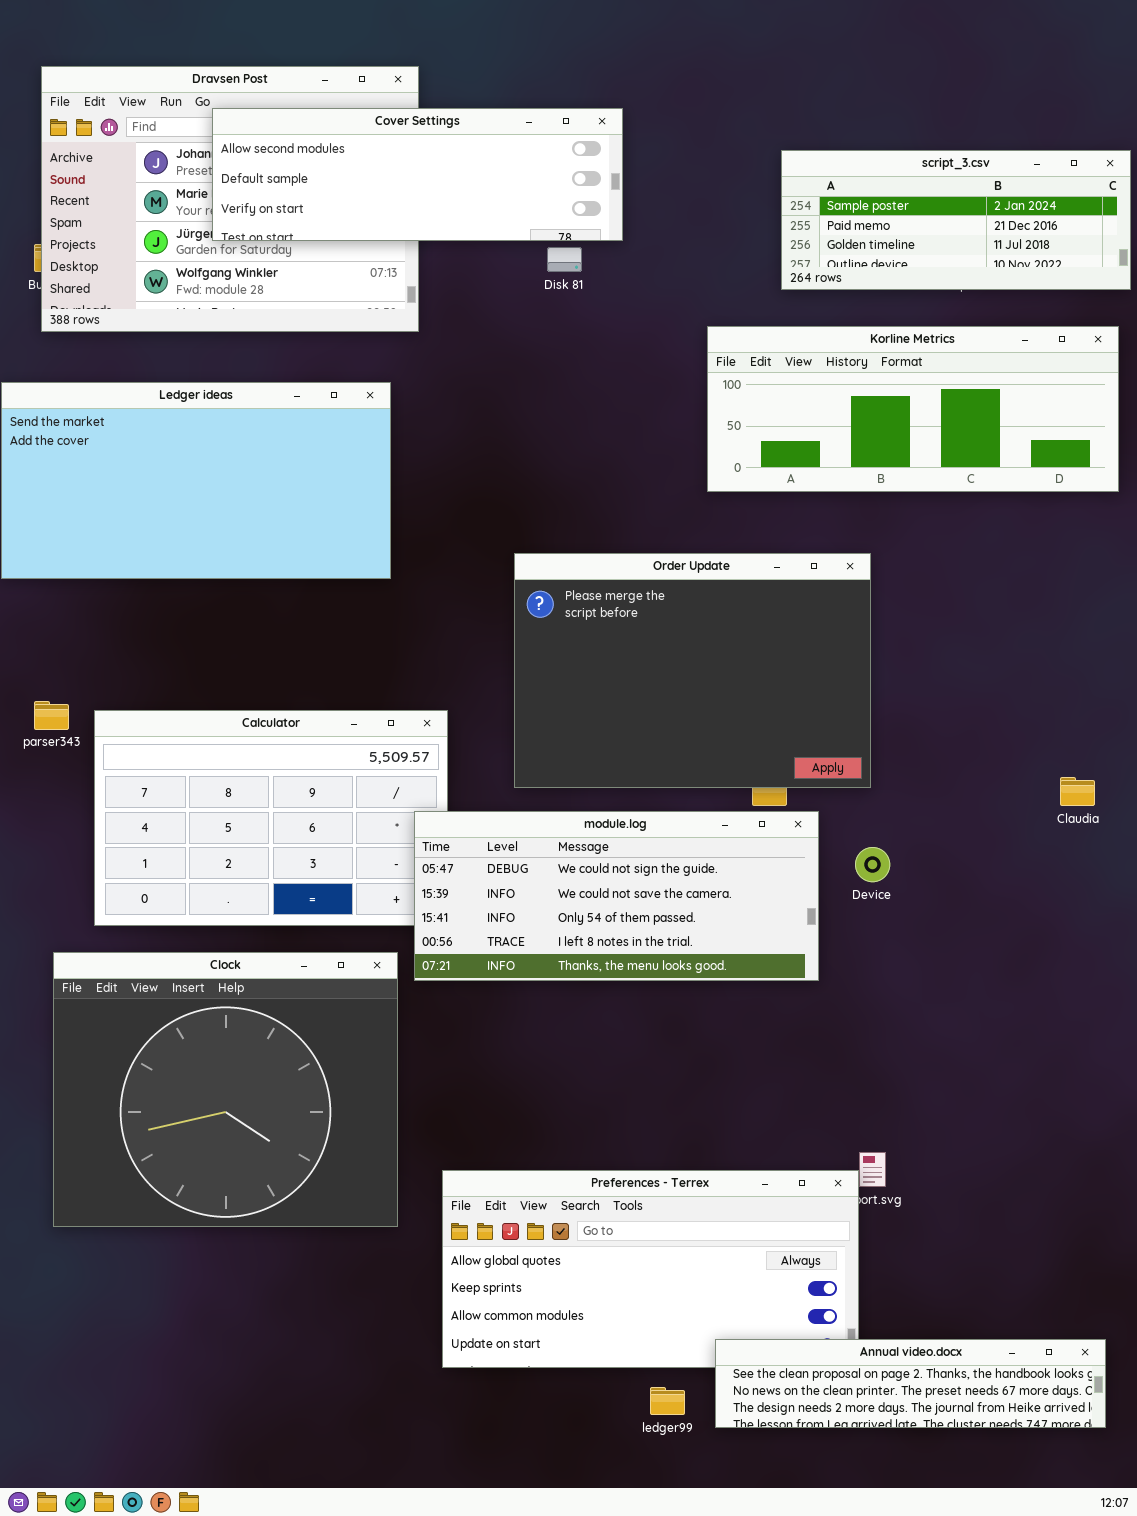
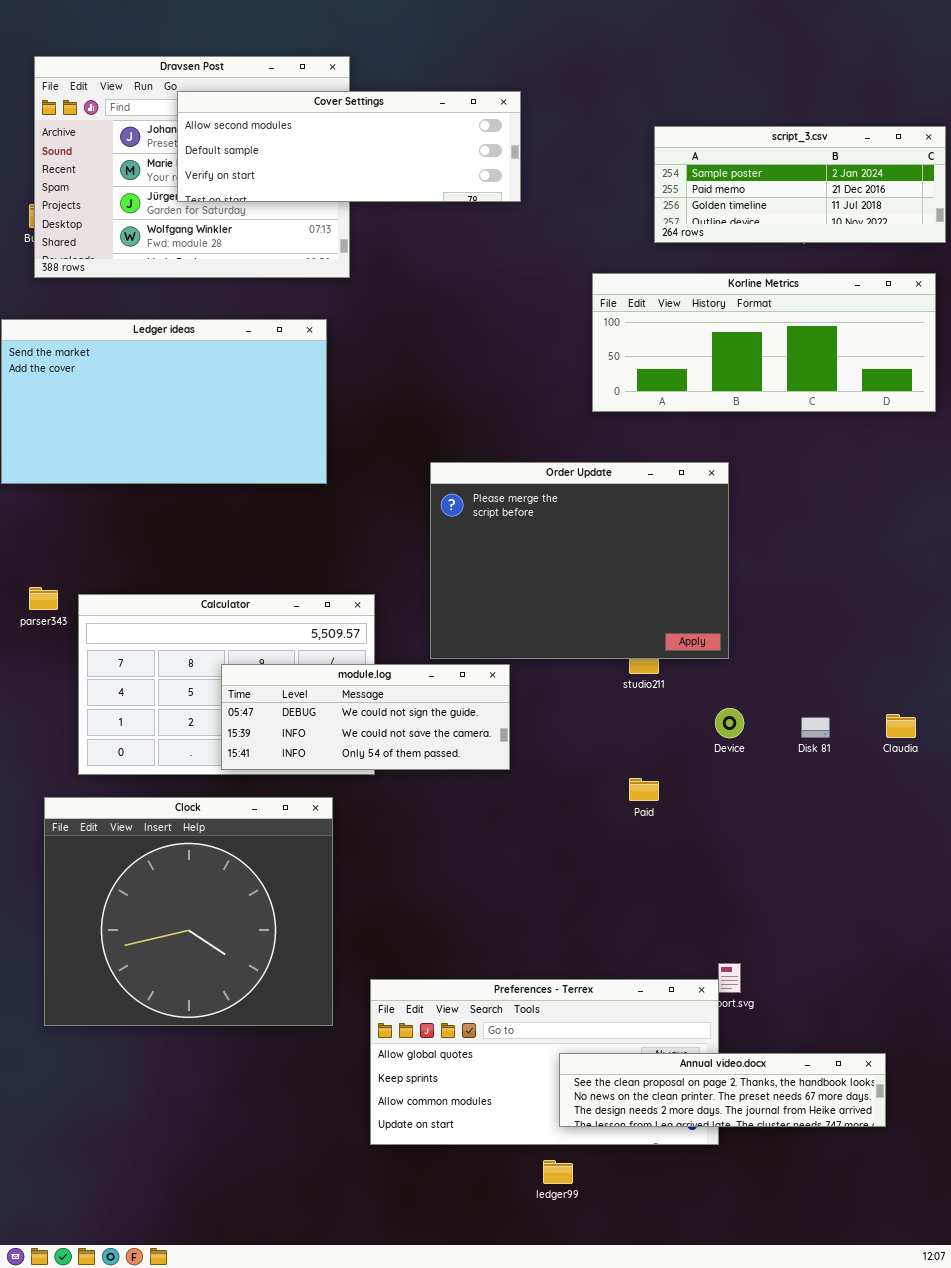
Disk 81: [547,247,582,272] -> [801,717,830,738], moved
Claudia: [1060,777,1095,806] -> [886,714,916,738], moved
module.log: [414,811,819,981] -> [221,664,510,770], moved, resized
Annual video.docx: [715,1339,1106,1428] -> [559,1053,886,1127], moved

